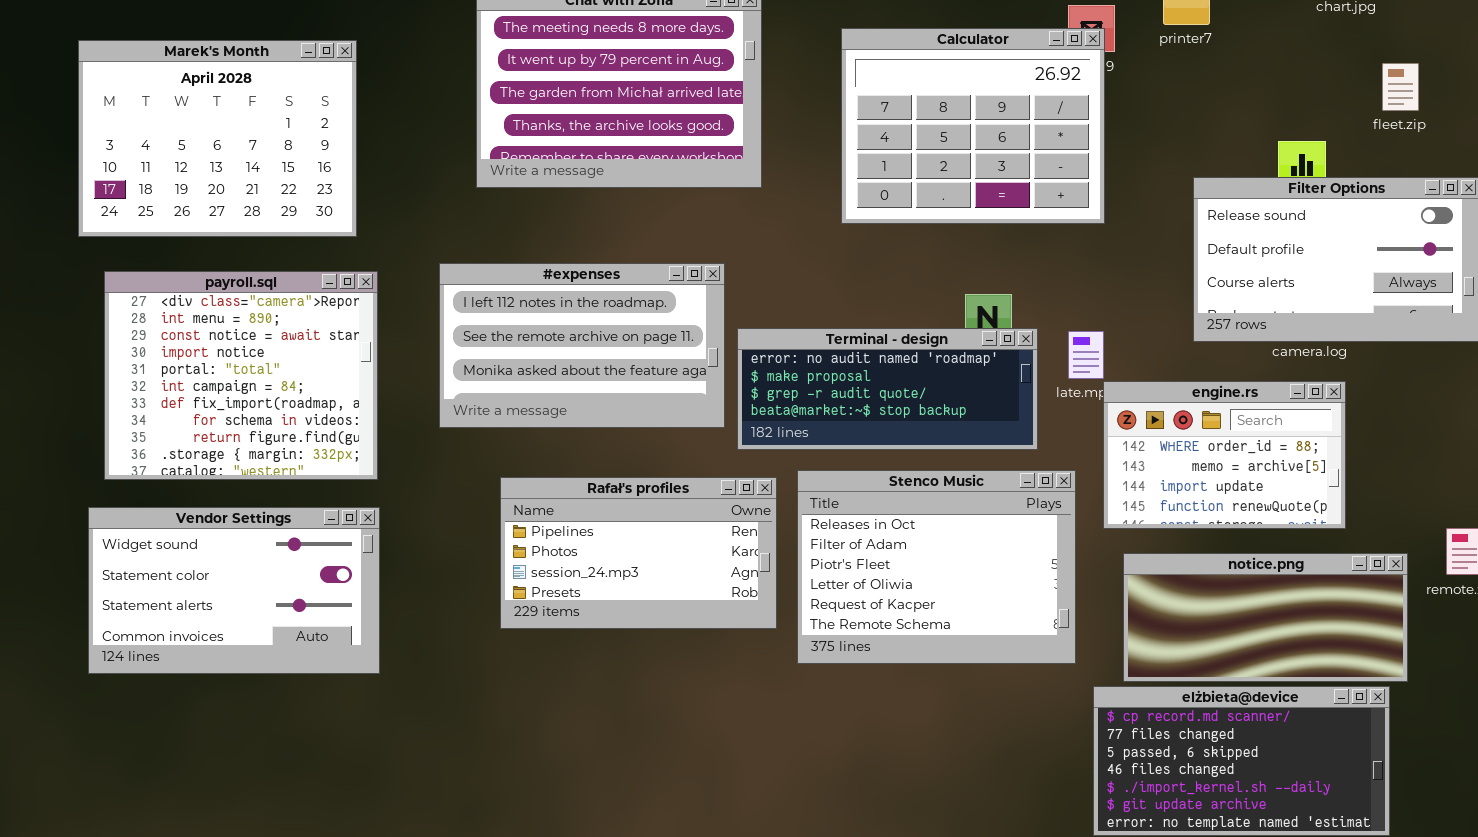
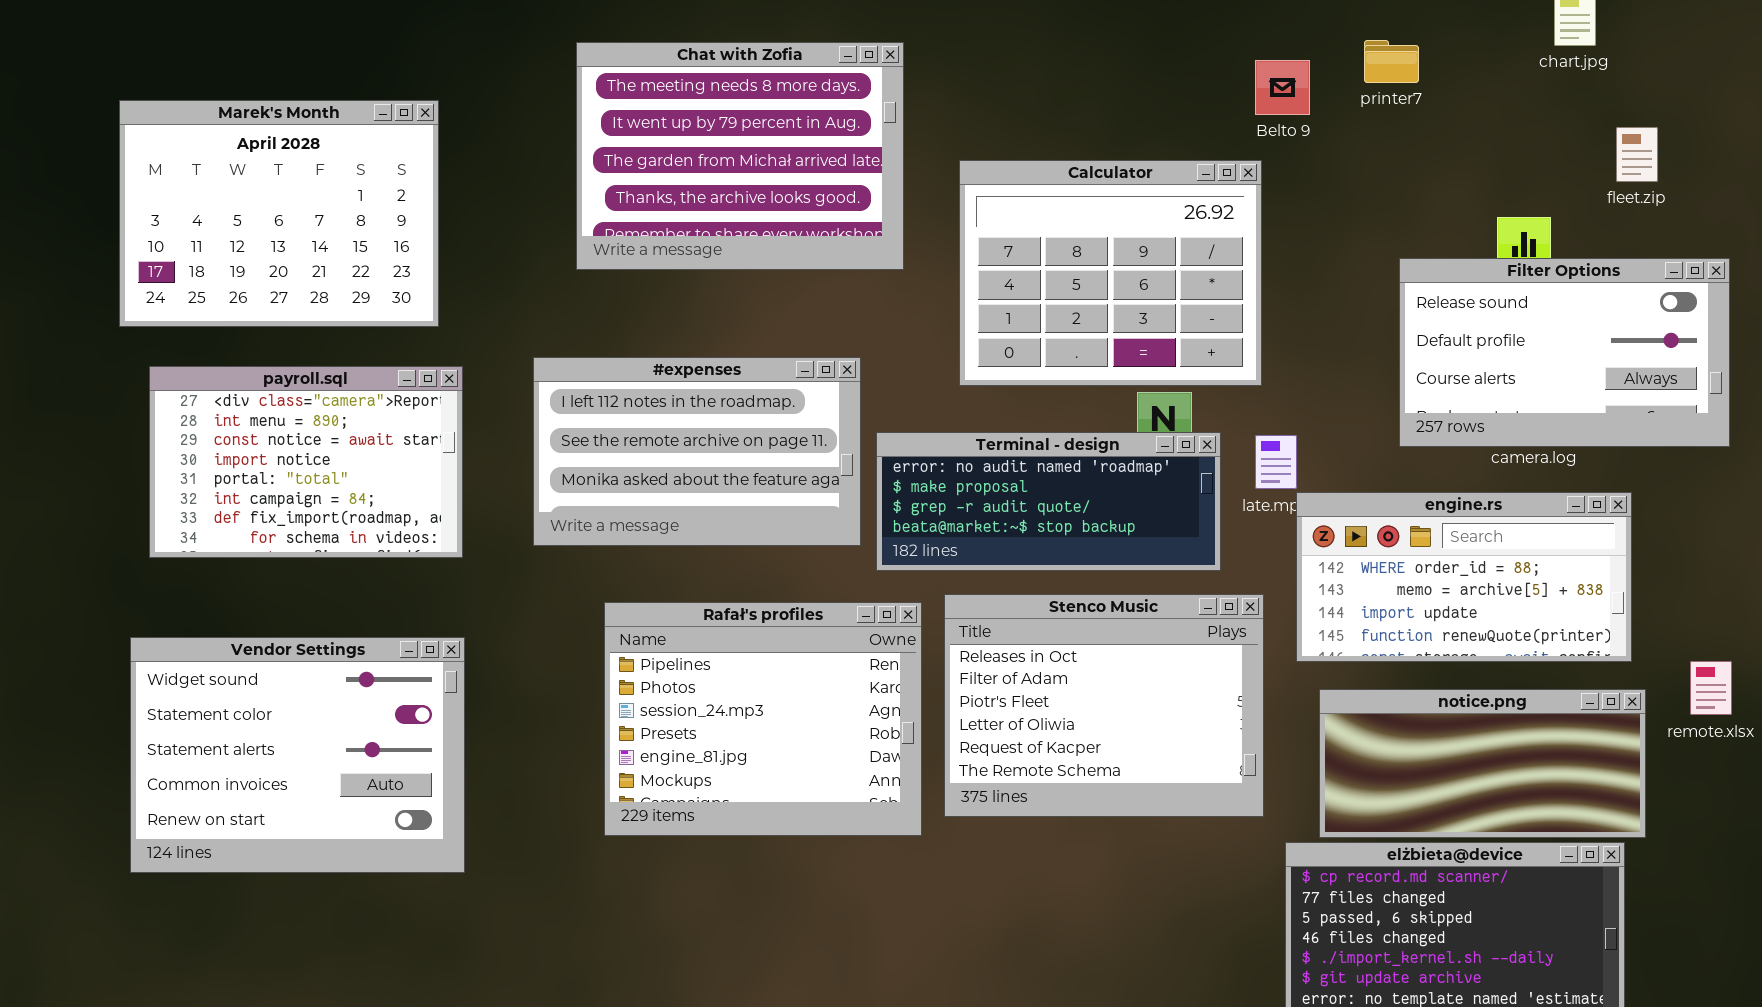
Calculator: [841,28,1105,224] -> [959,160,1262,386], moved
payroll.sql: [104,271,378,480] -> [149,366,463,558], resized
engine.rs: [1103,381,1346,529] -> [1296,492,1632,662], resized
Rafał's profiles: [500,477,777,629] -> [604,602,922,836], resized
Vendor Settings: [88,507,380,674] -> [130,637,465,873], resized

